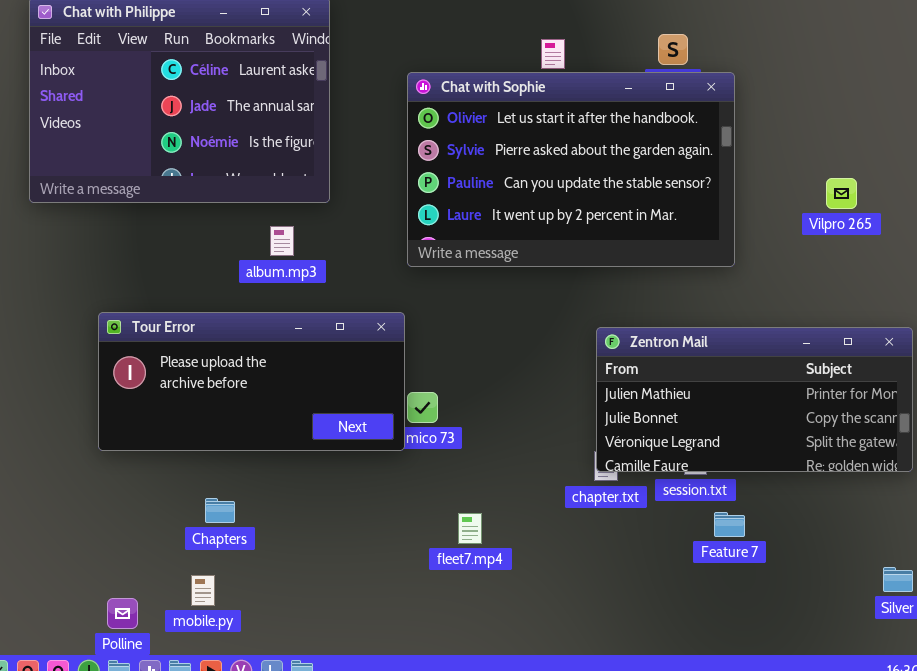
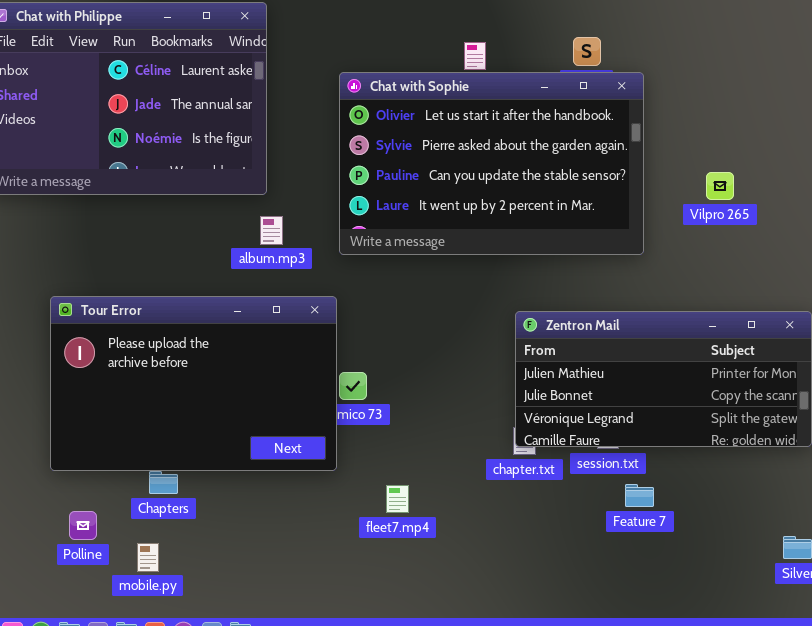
Vilpro 265: [826,178,857,209] -> [706,172,734,200], moved
album.mp3: [270,226,294,256] -> [260,216,283,245], moved
Tour Error: [98,312,405,451] -> [50,296,337,471], resized
Polline: [107,598,138,629] -> [69,511,97,540], moved

